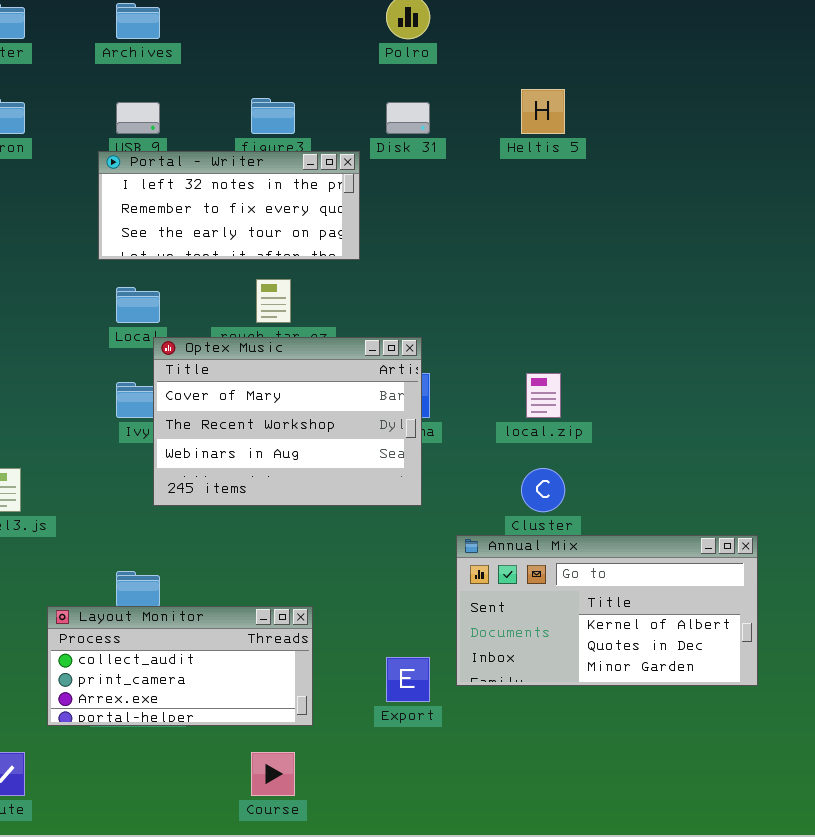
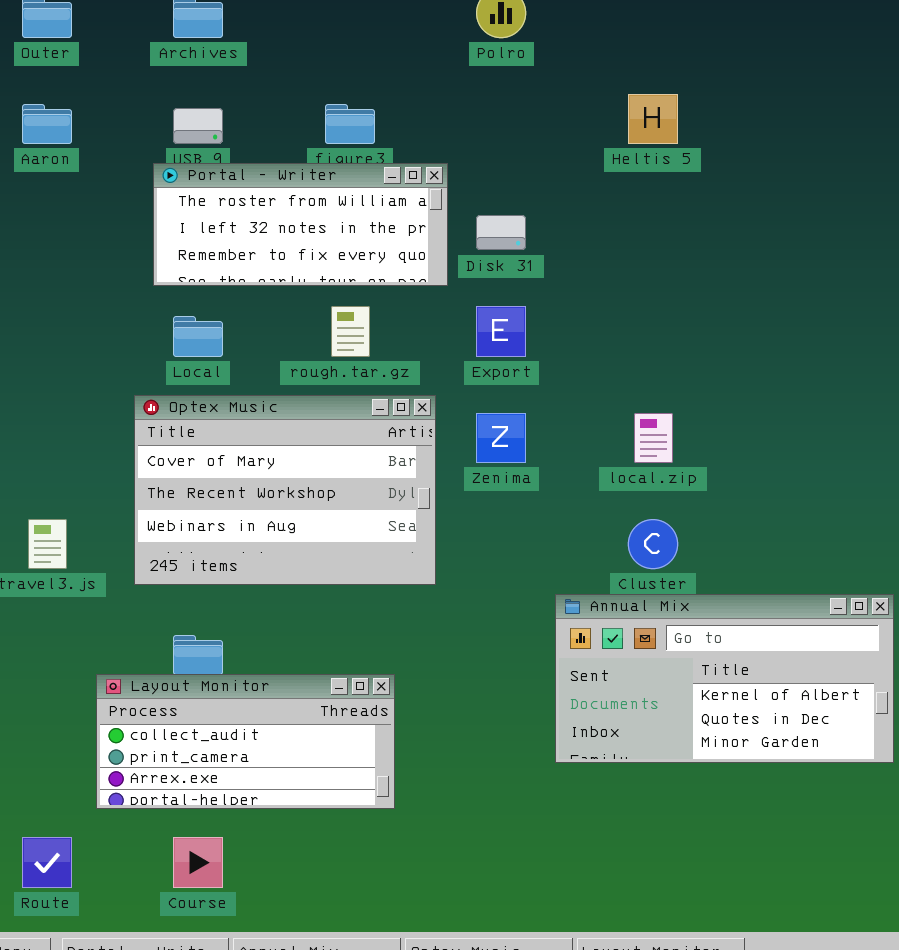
Disk 31: [386,102,430,134] -> [476,215,526,250], moved
Portal - Writer: [98,151,360,260] -> [153,163,448,286], scrolled up 1 row
Optex Music: [153,337,422,506] -> [134,395,436,585], moved
Export: [386,657,430,702] -> [476,306,526,357], moved
Course: [251,752,295,796] -> [173,837,223,888], moved

